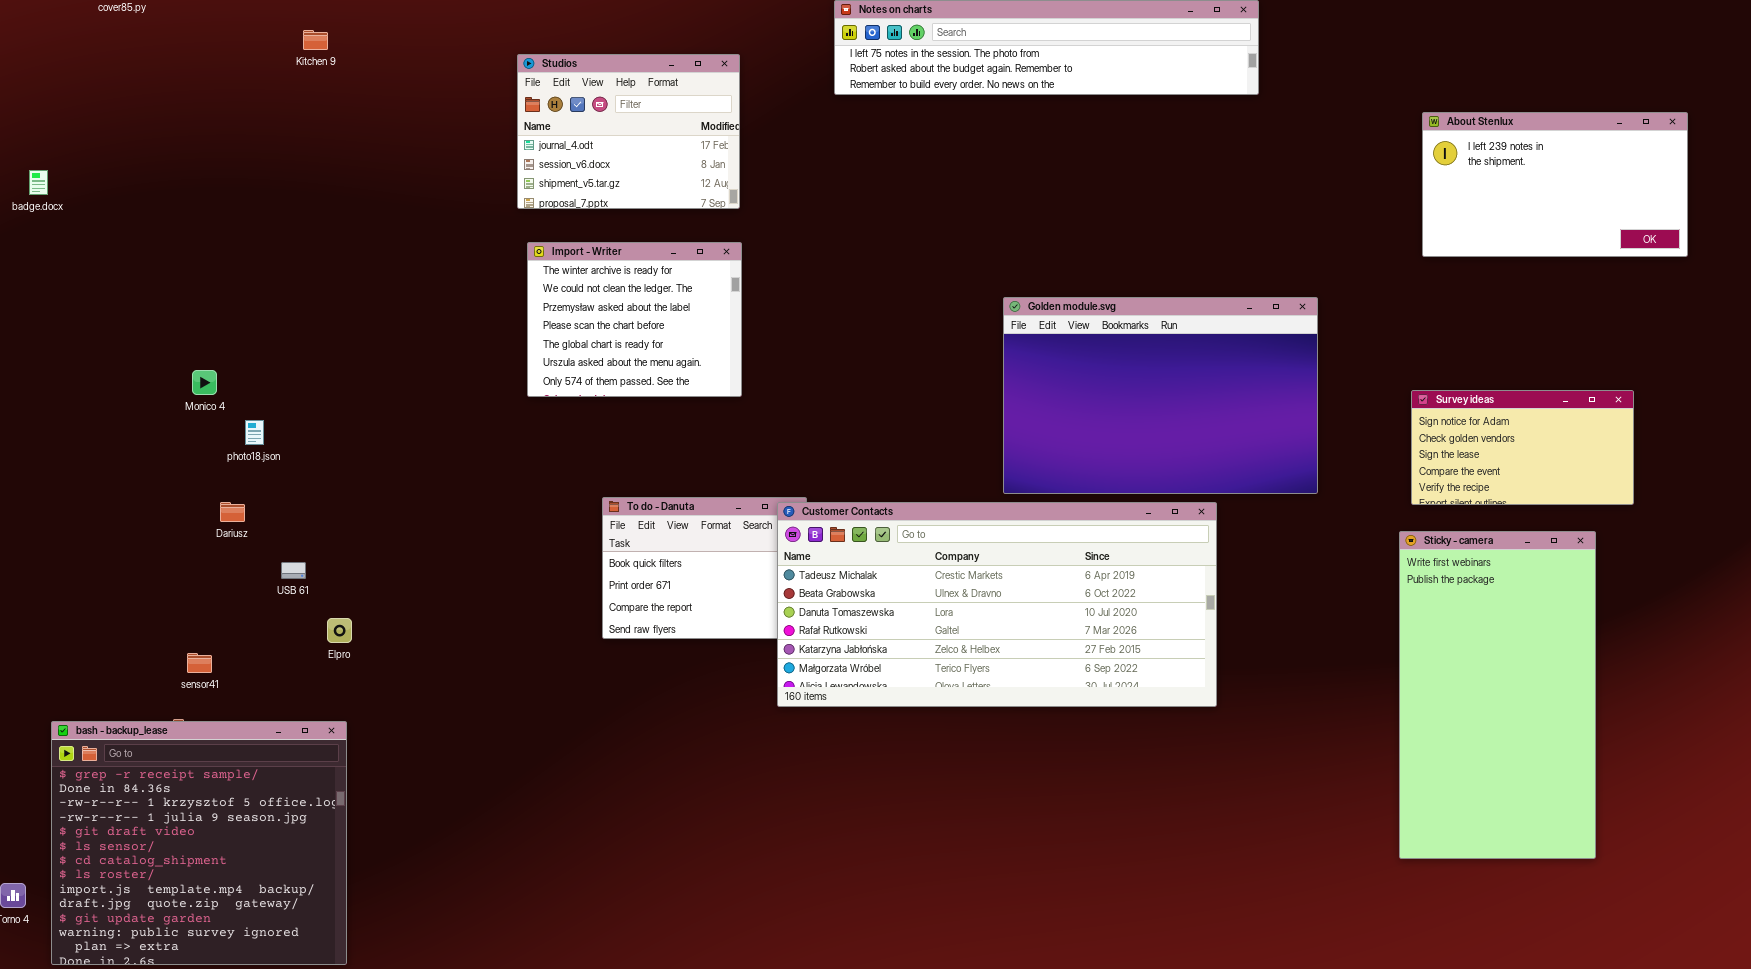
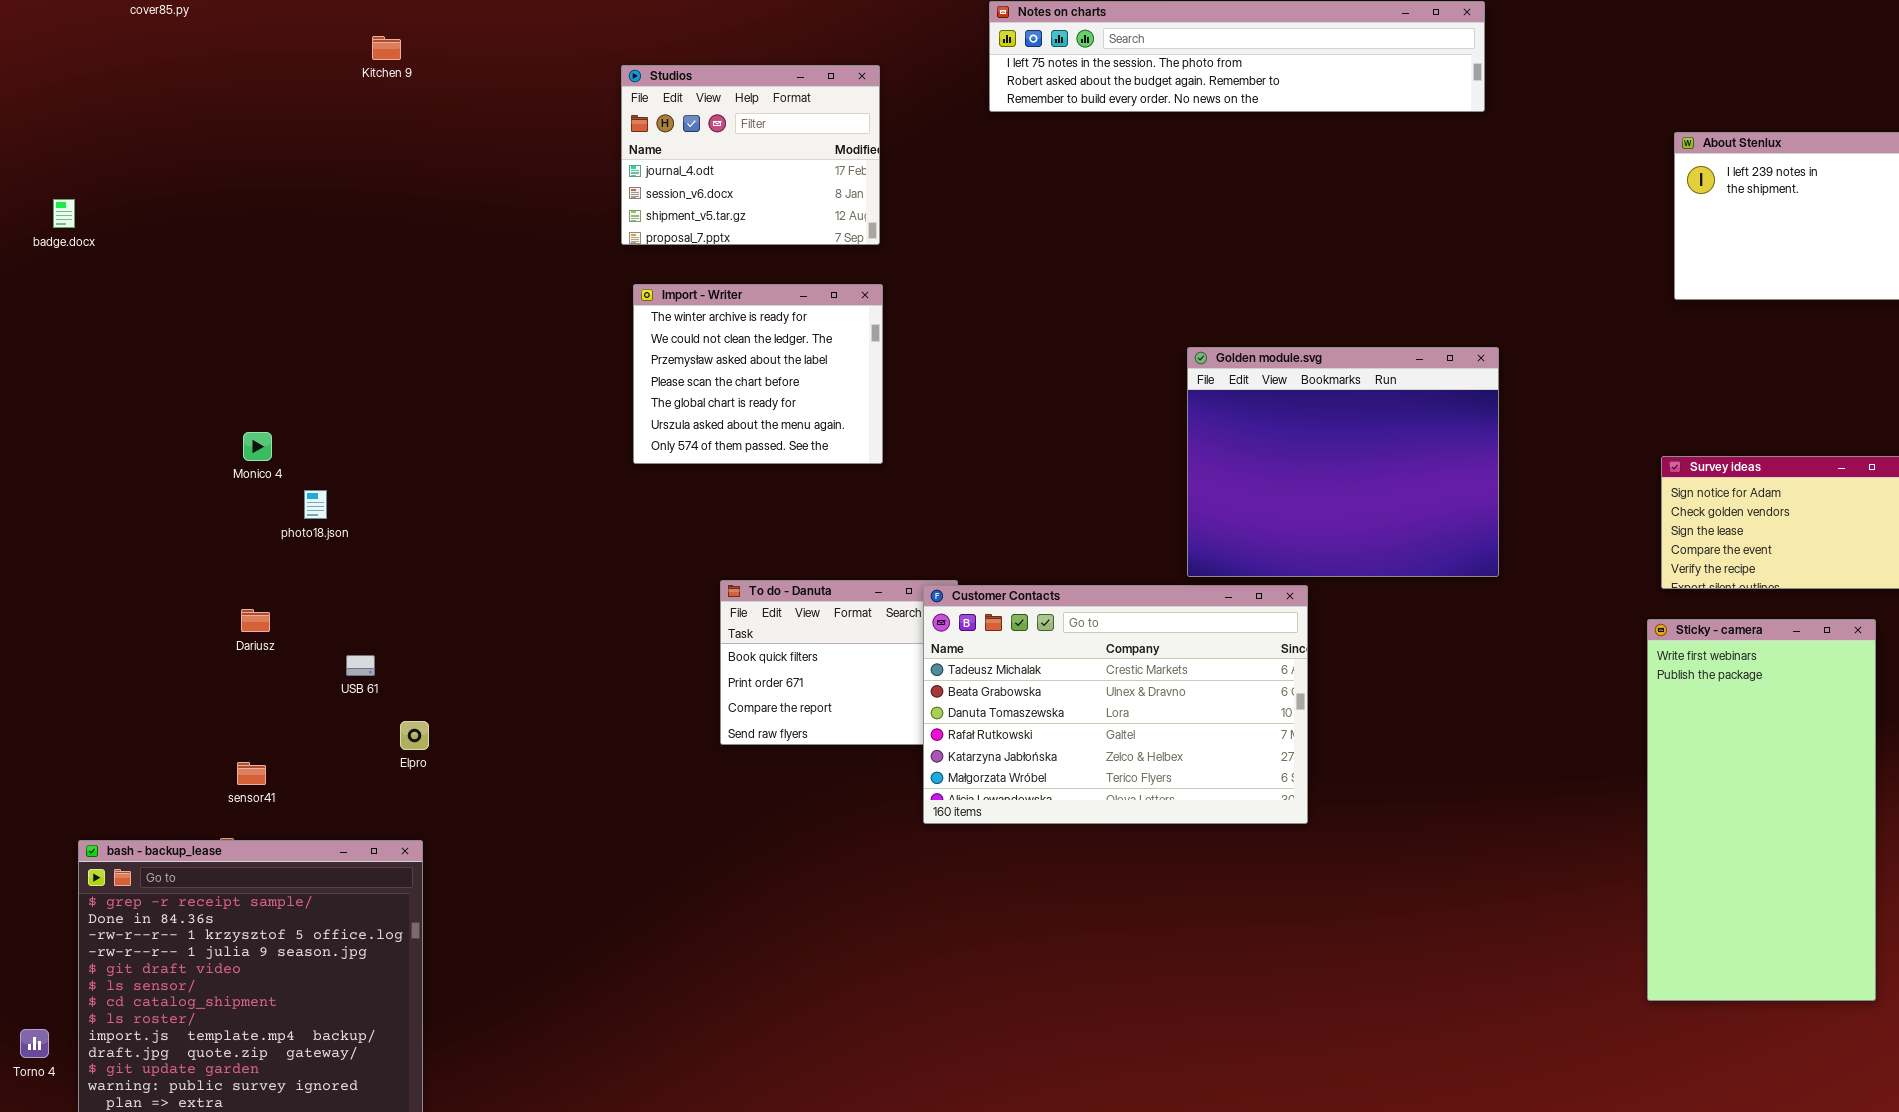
Golden module.svg: [1003,297,1318,494] -> [1187,347,1499,577], resized
Dariusz: [220,502,245,522] -> [241,609,270,632], moved
Customer Contacts: [777,502,1217,707] -> [923,585,1308,824], resized

